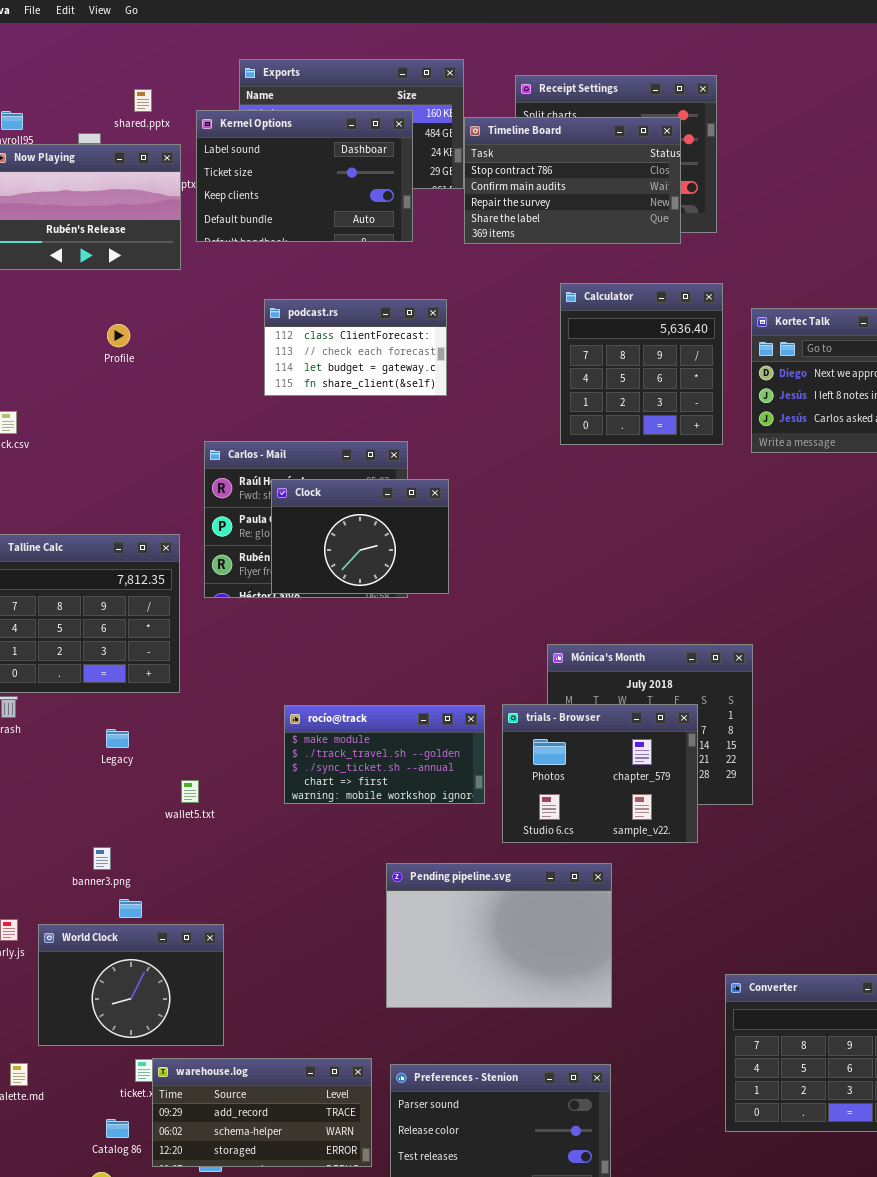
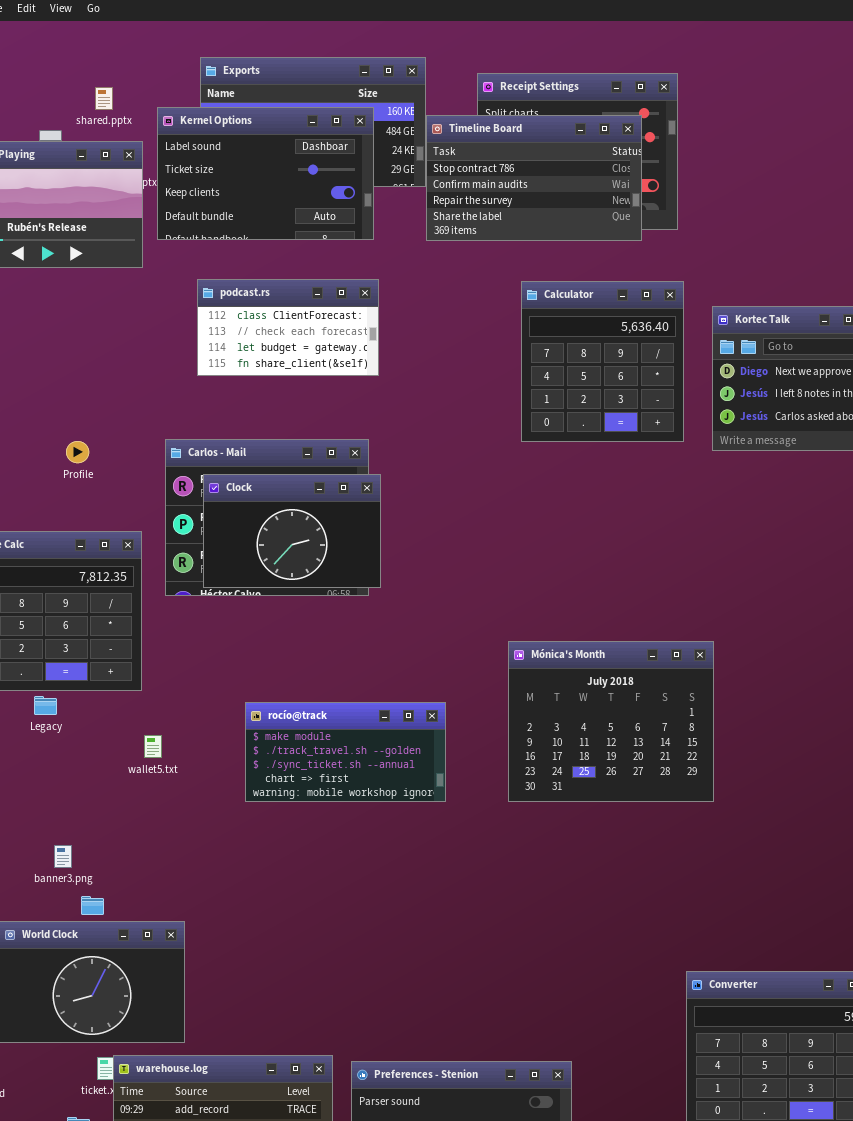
podcast.rs: [264,299,447,396] -> [197,279,379,376], moved
Profile: [107,324,130,347] -> [66,441,89,463], moved
Clock: [271,479,449,594] -> [203,474,381,588], moved
trials - Browser: [502,704,698,843] -> none, closed
Legacy: [106,729,129,748] -> [34,696,57,715], moved
wallet5.txt: [181,780,199,803] -> [144,735,162,758], moved
Pending pipeline.svg: [386,863,612,1008] -> none, closed

